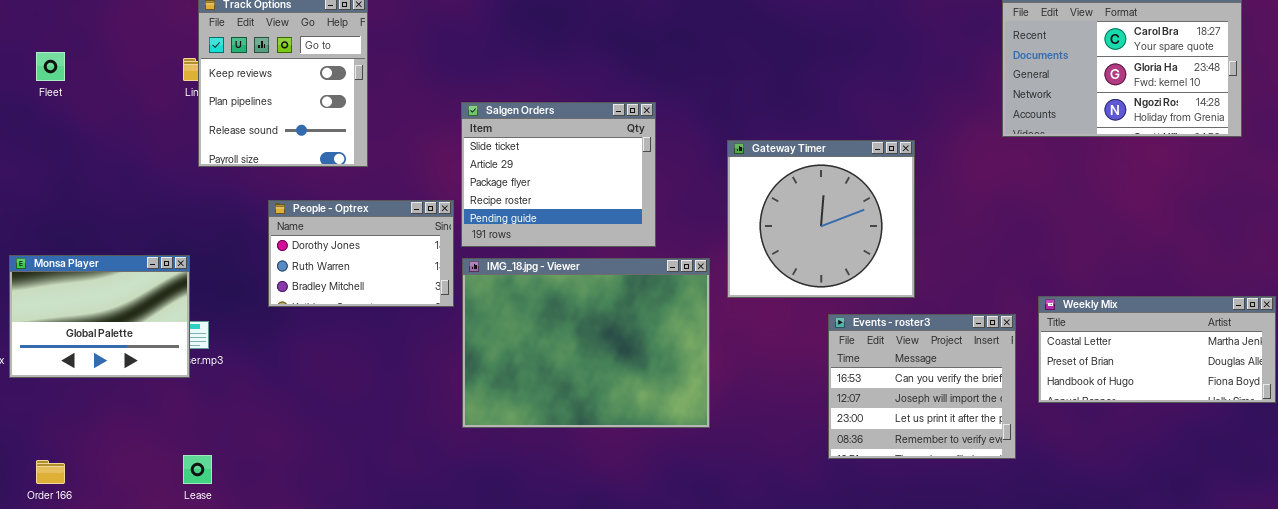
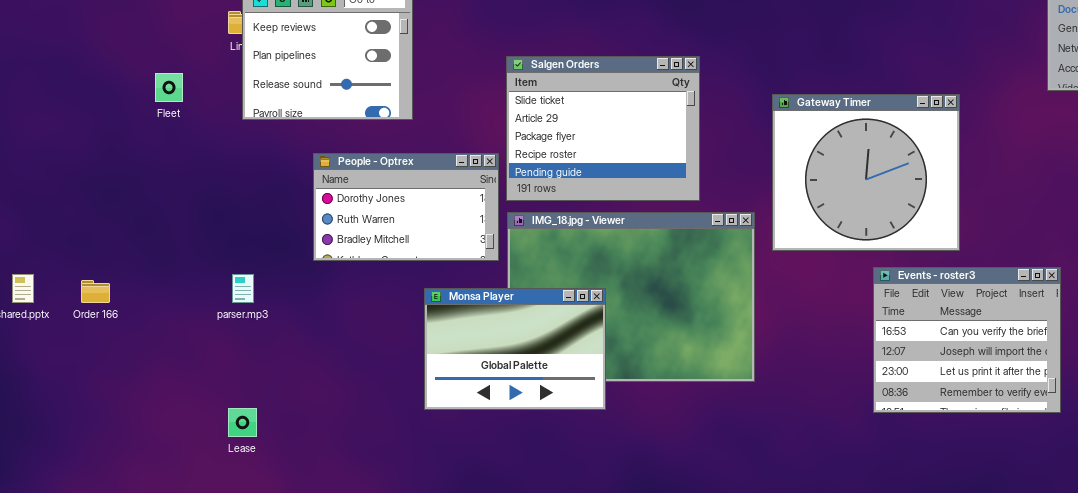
Fleet: [36,52,65,81] -> [155,73,183,102], moved
Monsa Player: [9,255,190,378] -> [424,288,606,410], moved
Order 166: [36,460,65,484] -> [81,280,110,303], moved

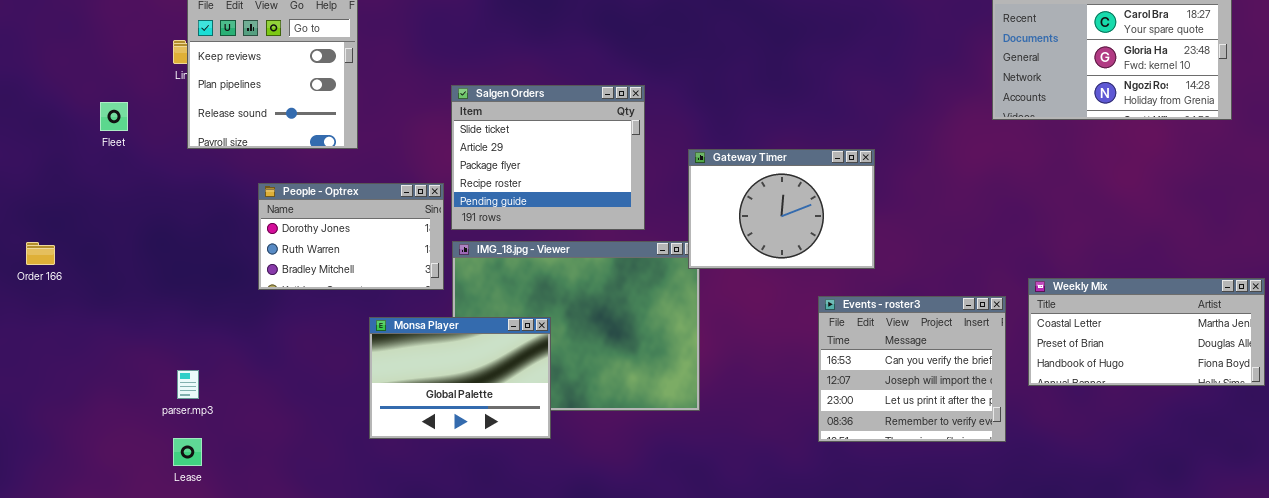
Gateway Timer: [772,94,960,251] -> [688,149,875,269], moved, resized
parser.mp3: [232,274,254,303] -> [177,370,199,399], moved
Order 166: [81,280,110,303] -> [26,242,55,265], moved

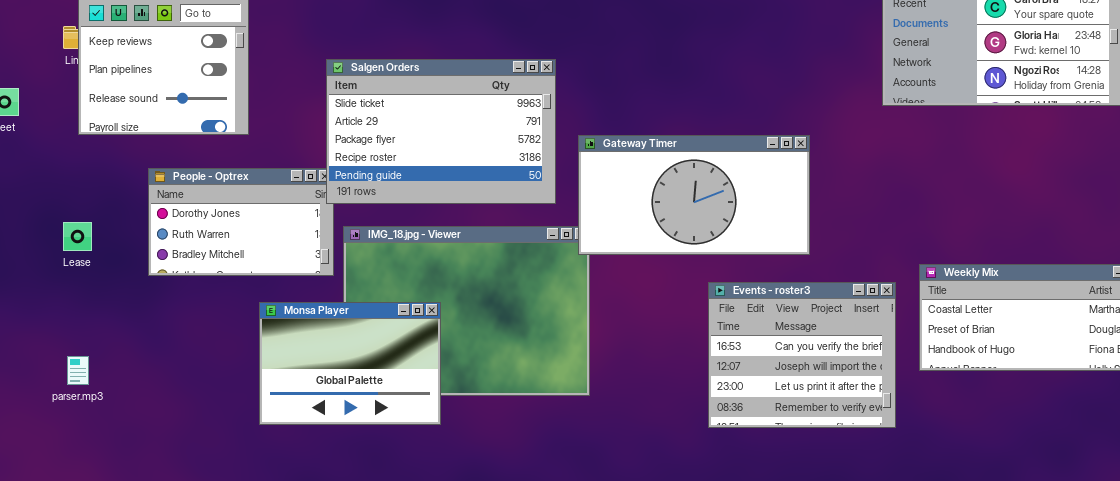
Salgen Orders: [451,85,645,230] -> [326,59,556,204], moved, resized
Gateway Timer: [688,149,875,269] -> [578,135,810,255], resized
Lease: [173,438,202,466] -> [63,222,92,251], moved

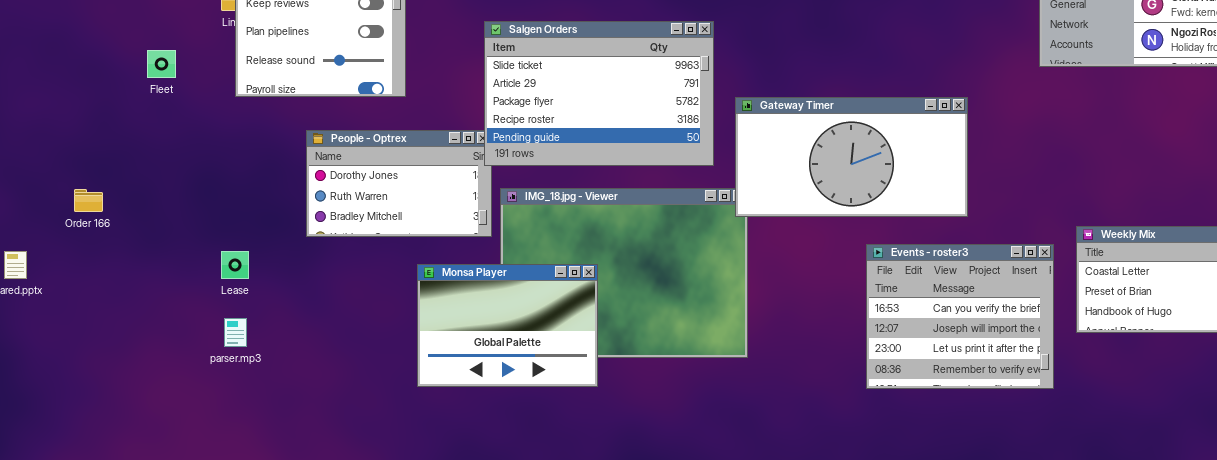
Lease: [63,222,92,251] -> [221,251,249,279], moved

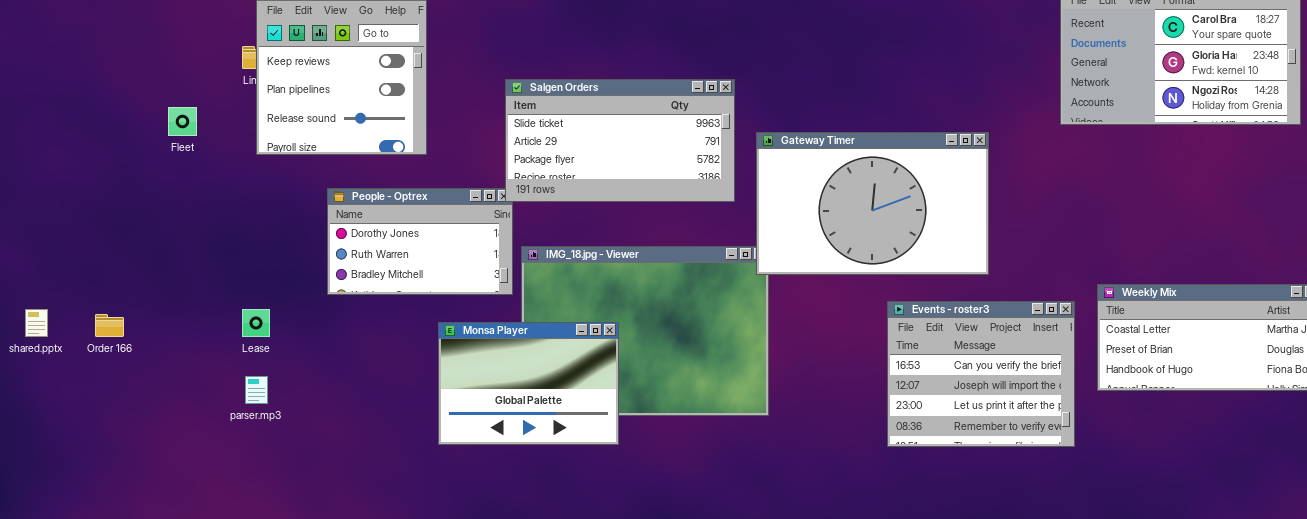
Salgen Orders: [484,21,714,166] -> [505,79,735,202], resized
Gateway Timer: [735,97,968,217] -> [756,132,989,275], resized
Order 166: [74,189,103,212] -> [95,314,124,337], moved

